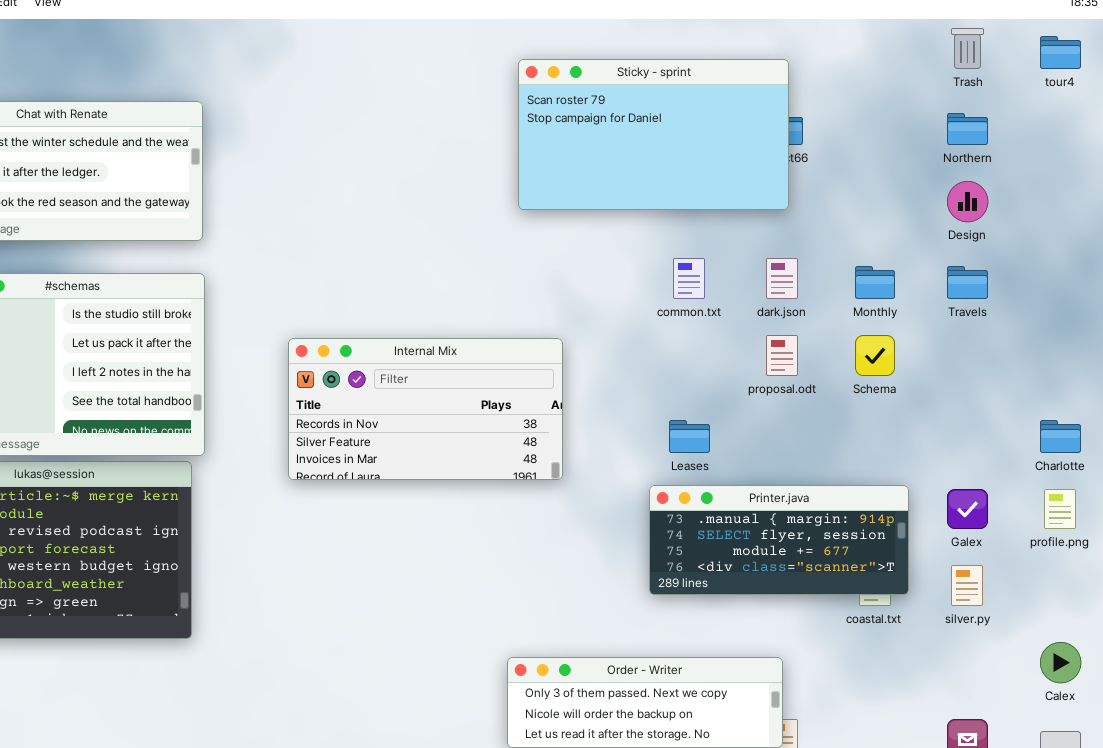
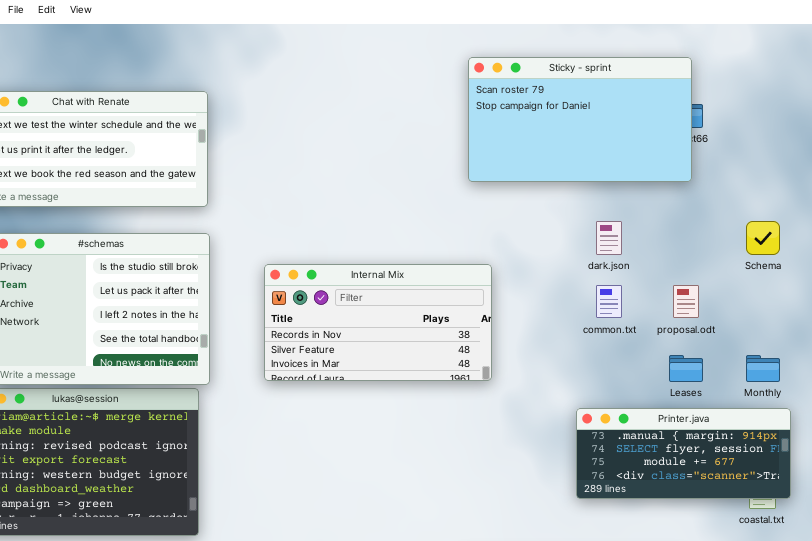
common.txt: [673,258,705,299] -> [596,285,622,318], moved
dark.json: [766,258,798,299] -> [596,221,622,255], moved
Monthly: [855,266,895,299] -> [746,355,780,382], moved
Schema: [855,335,895,376] -> [746,221,780,255], moved
Internal Mix: [288,338,563,480] -> [264,264,492,381], moved
Leases: [669,420,710,453] -> [669,355,703,382], moved

